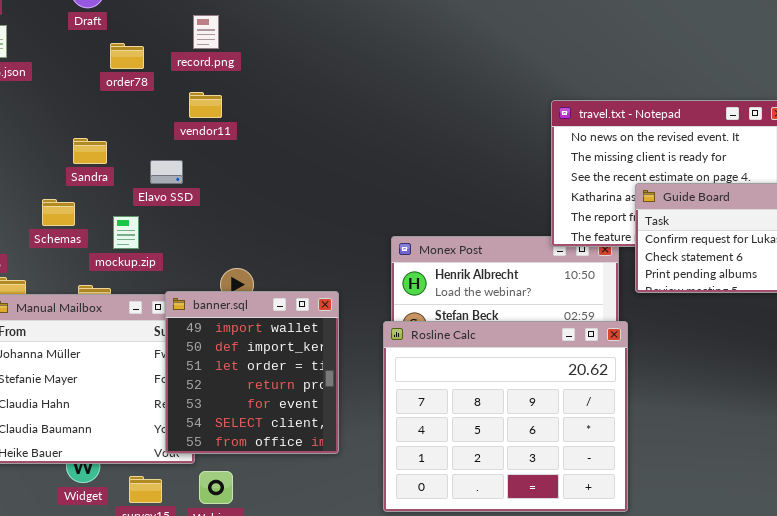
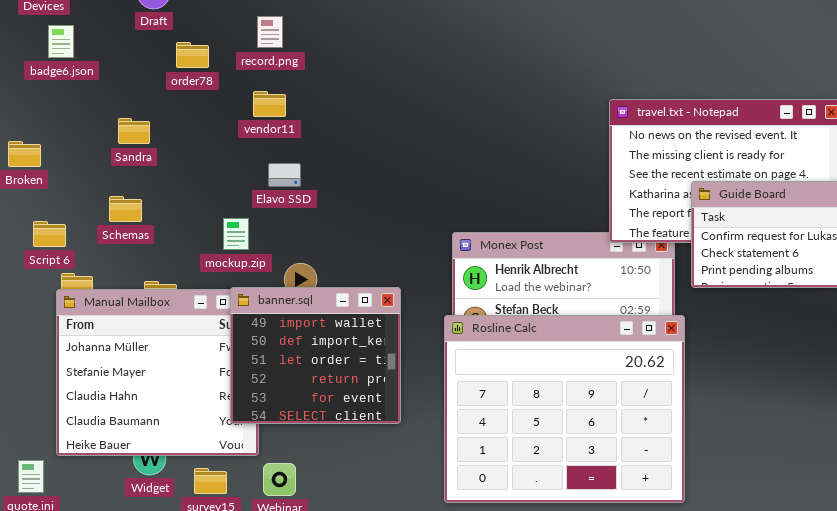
Sandra: [73,138,107,164] -> [118,118,150,144], moved
Elavo SSD: [150,160,183,184] -> [268,163,301,187], moved
mockup.zip: [113,216,139,249] -> [223,218,249,250], moved
banner.sql: [165,291,339,454] -> [230,287,401,424], resized

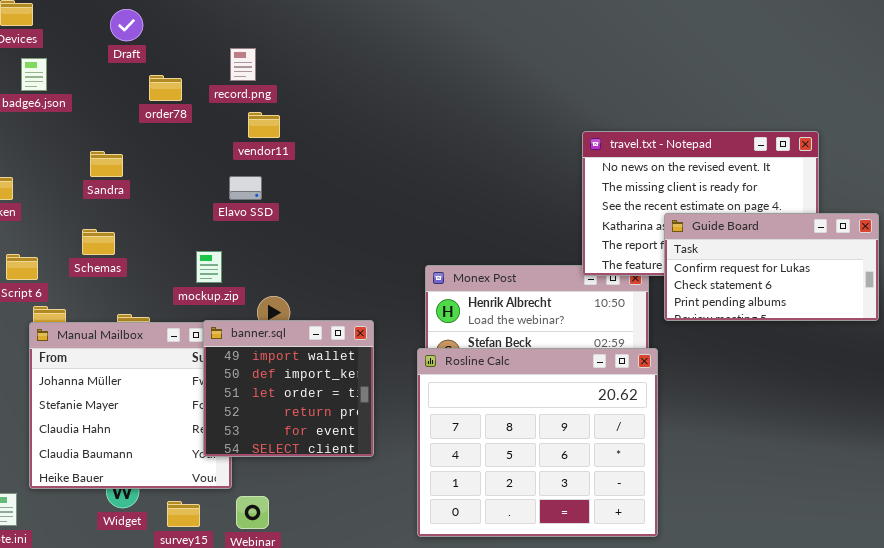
vendor11: [253,91,286,117] -> [248,112,280,138], moved
Elavo SSD: [268,163,301,187] -> [229,176,262,200], moved

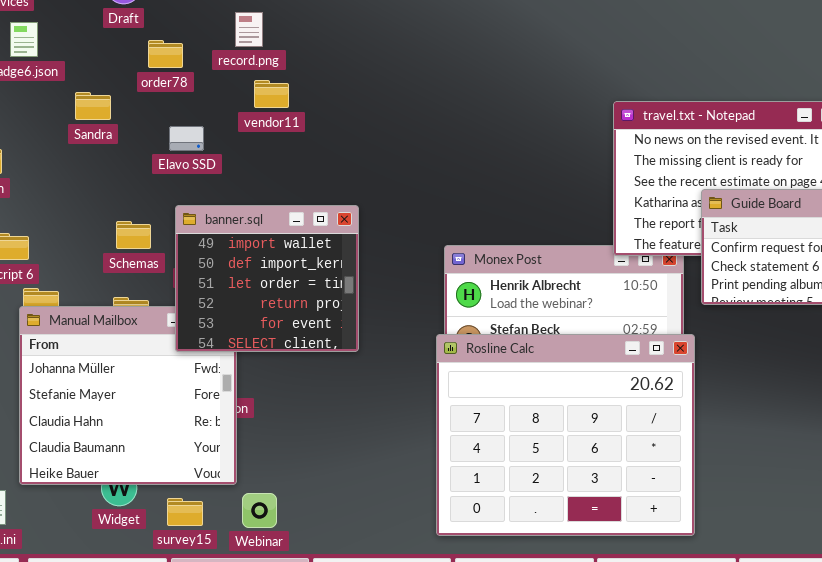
Sandra: [90,151,123,177] -> [75,92,111,120], moved
Elavo SSD: [229,176,262,200] -> [169,126,204,151], moved
Schemas: [82,229,115,255] -> [116,221,151,249], moved
banner.sql: [203,320,374,457] -> [175,205,359,352], moved

